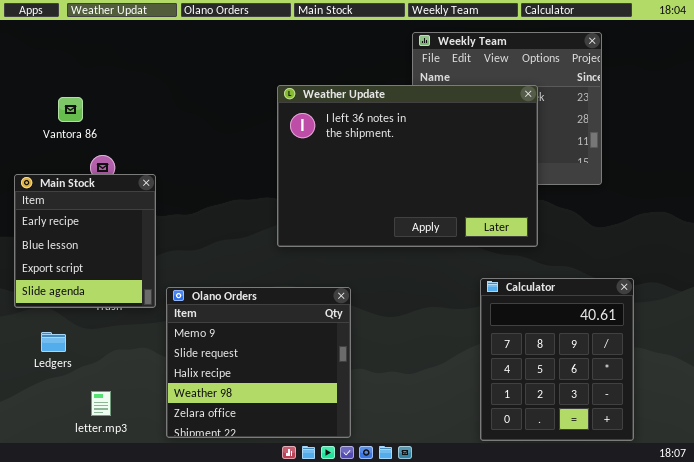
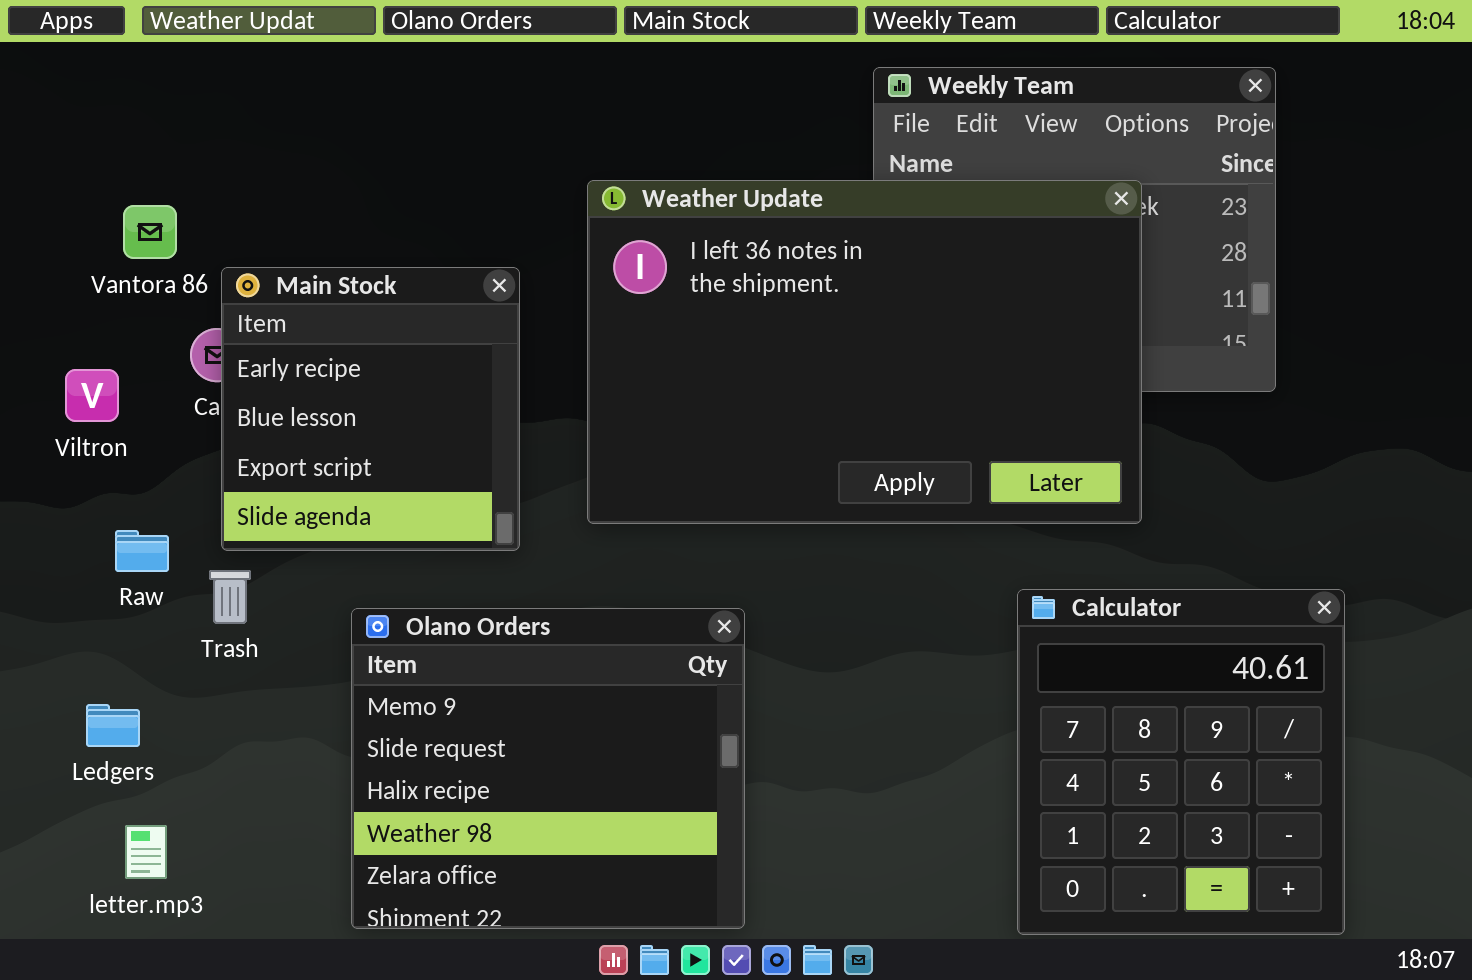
Main Stock: [14,174,156,308] -> [221,267,520,551], moved
letter.mp3: [91,391,111,416] -> [125,825,167,879], moved

